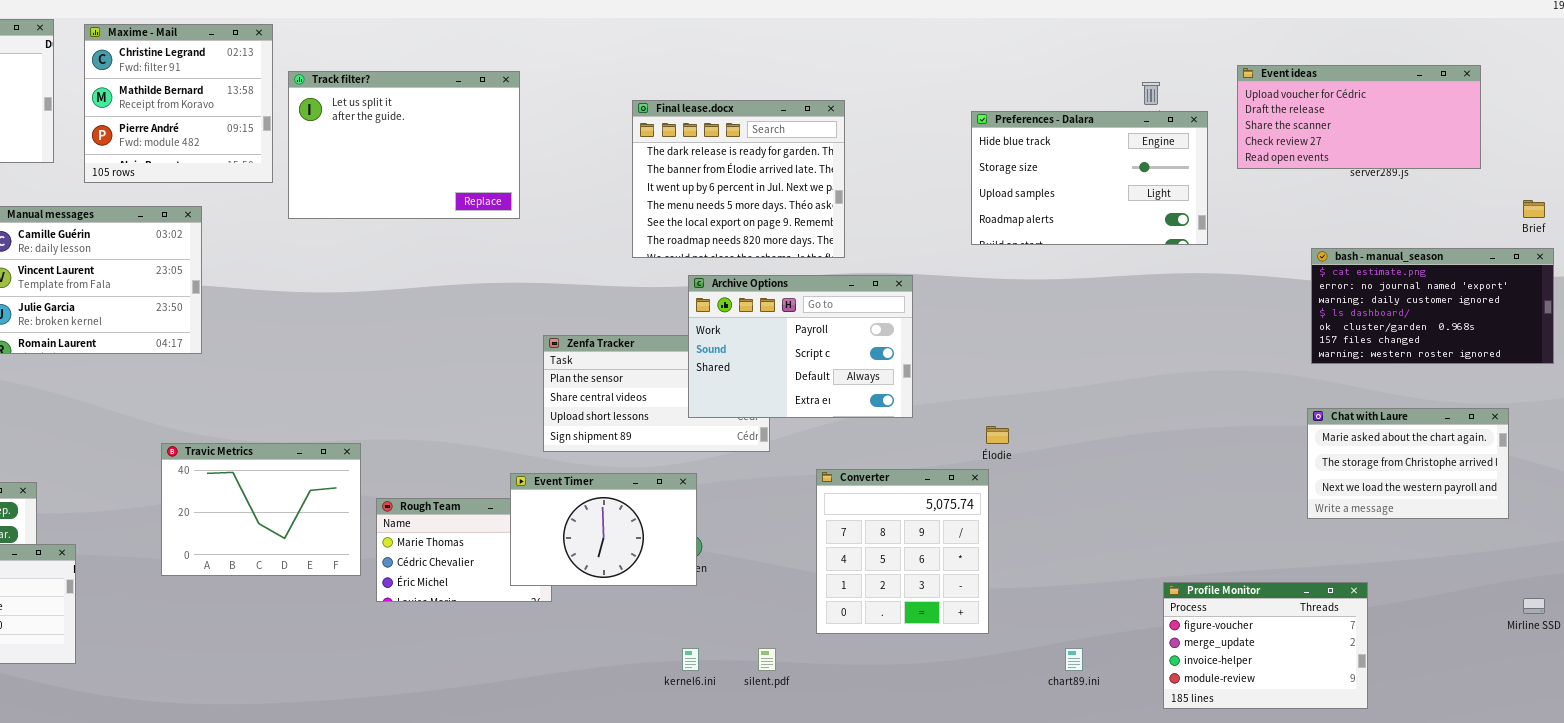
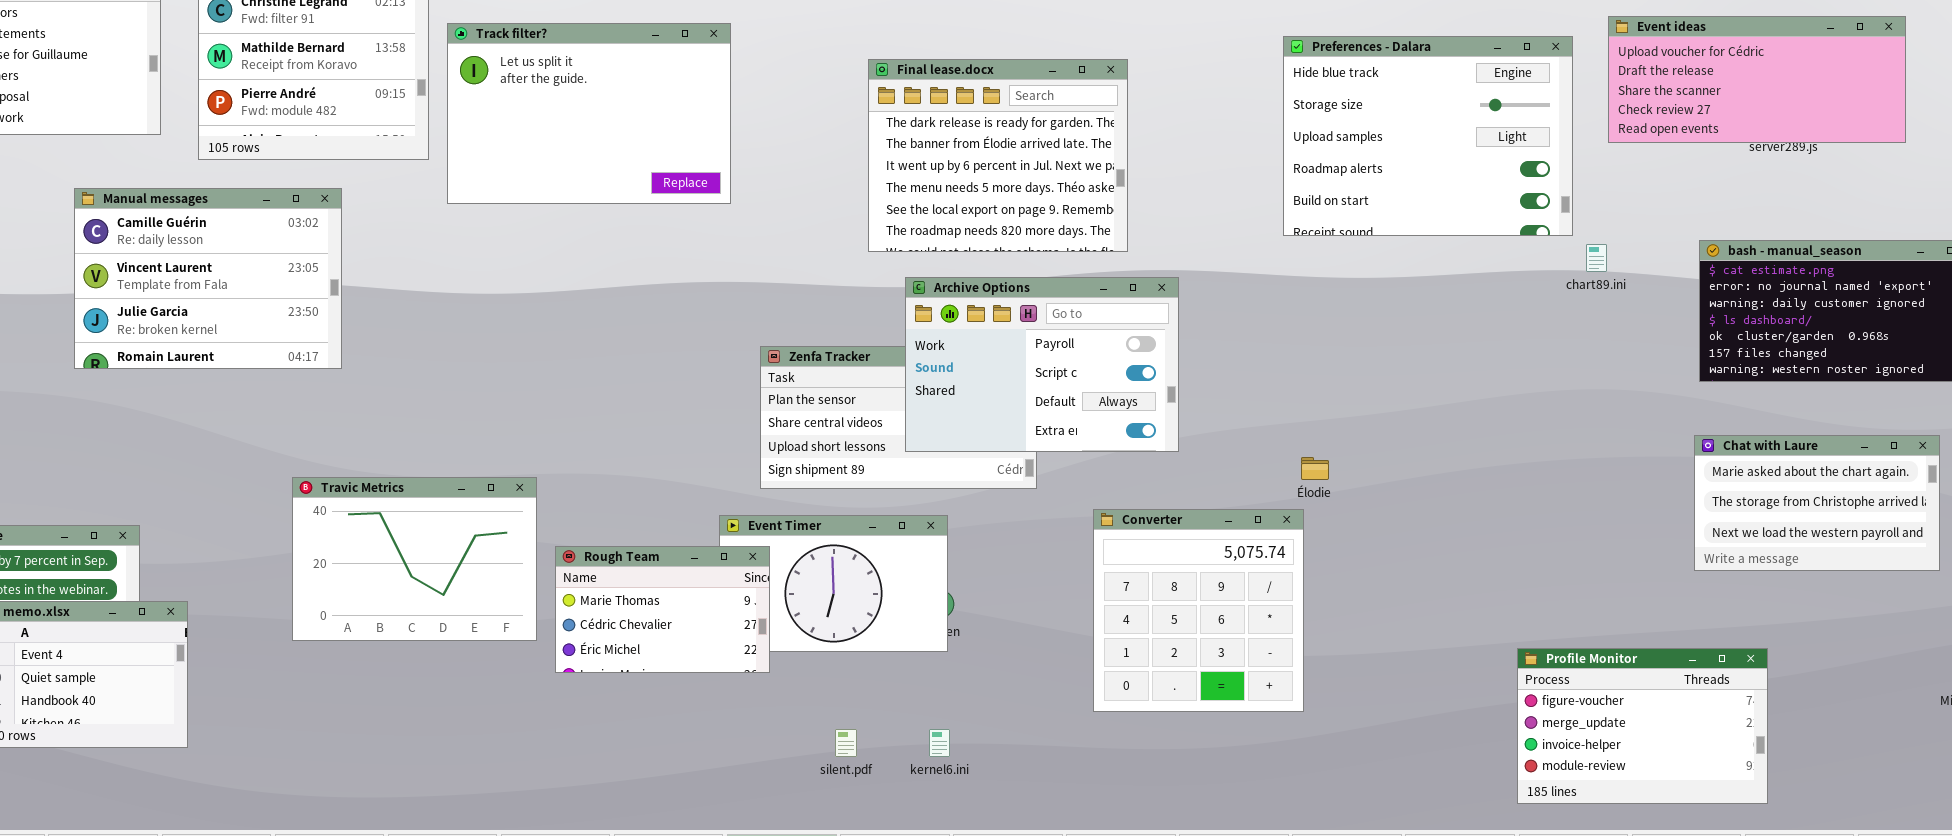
Preferences - Dalara: [971,111,1208,245] -> [1283,36,1573,236], resized
Archive Options: [688,275,913,418] -> [905,277,1179,452], moved
Rough Team: [376,498,552,602] -> [555,546,770,673], raised
silent.pdf: [758,648,776,671] -> [835,729,857,757], moved
chart89.ini: [1065,648,1083,671] -> [1586,244,1607,272], moved

